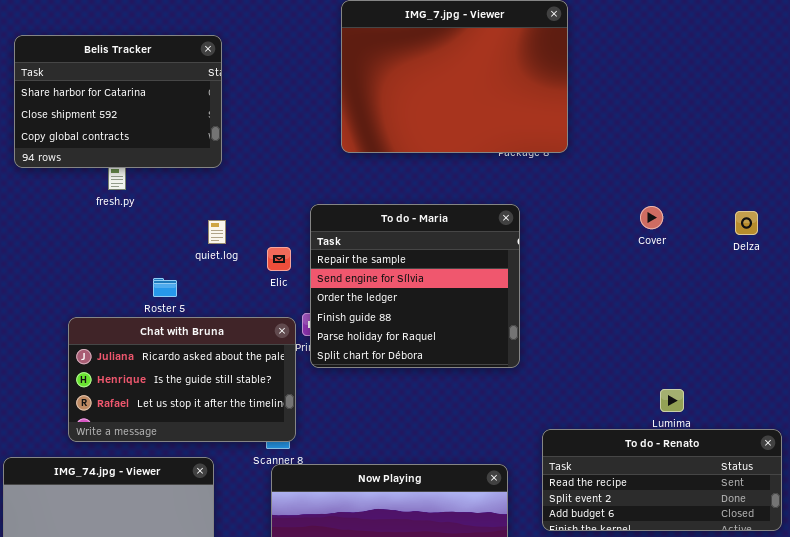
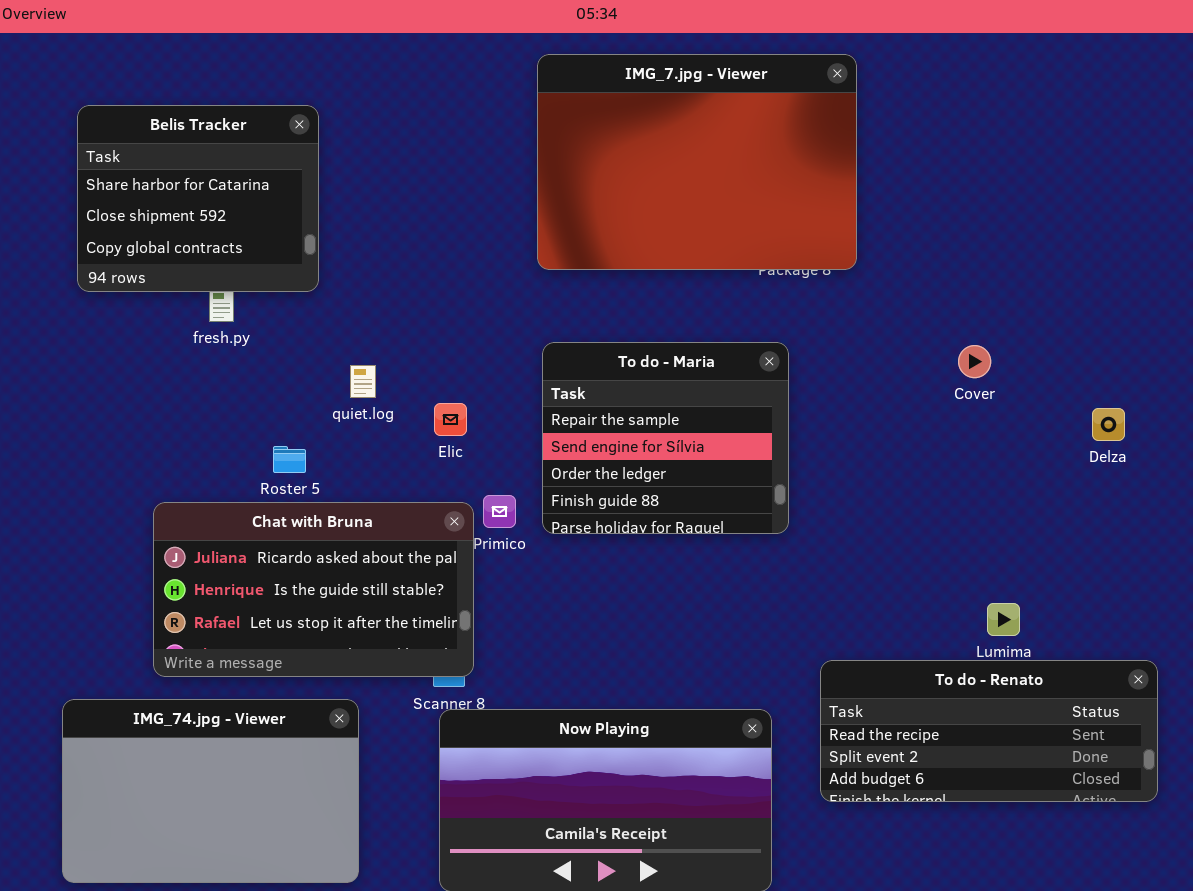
Belis Tracker: [14,35,222,168] -> [77,105,319,292], resized
To do - Maria: [310,204,520,368] -> [542,342,789,534], resized
Delza: [735,211,758,235] -> [1092,408,1125,441], moved

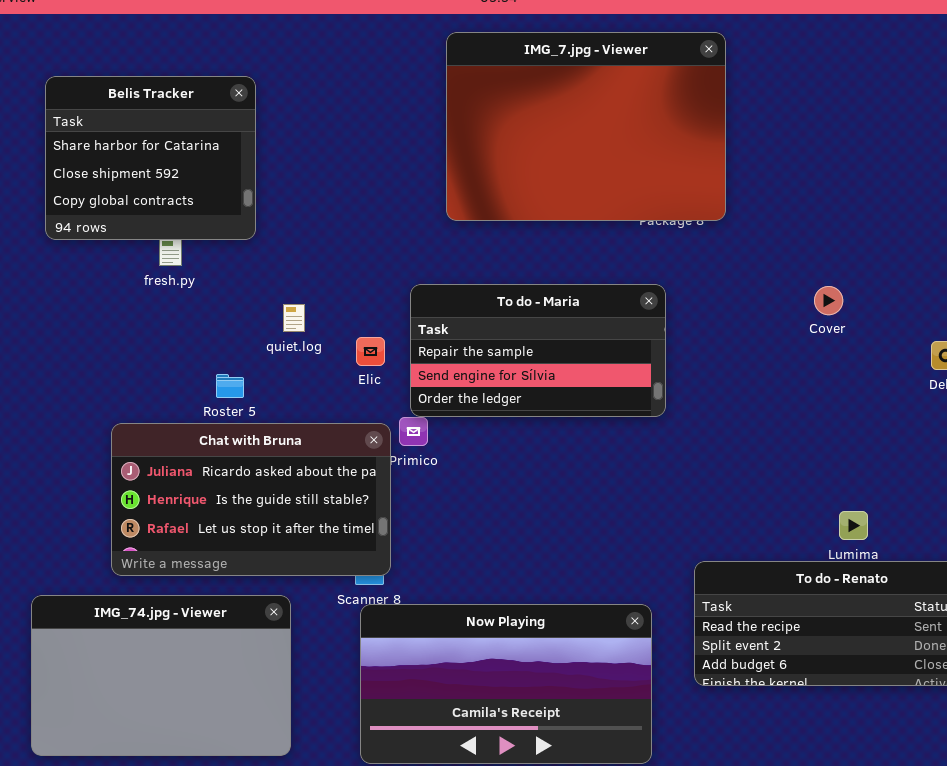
To do - Maria: [542,342,789,534] -> [410,284,666,417], resized

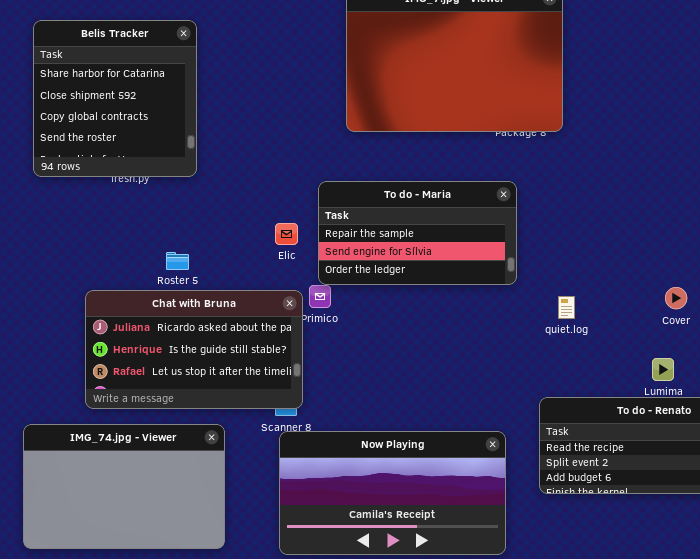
Belis Tracker: [45,76,256,240] -> [33,20,197,177], resized
Cover: [814,286,843,315] -> [665,287,687,309], moved
quiet.log: [283,304,305,332] -> [558,296,575,319], moved

